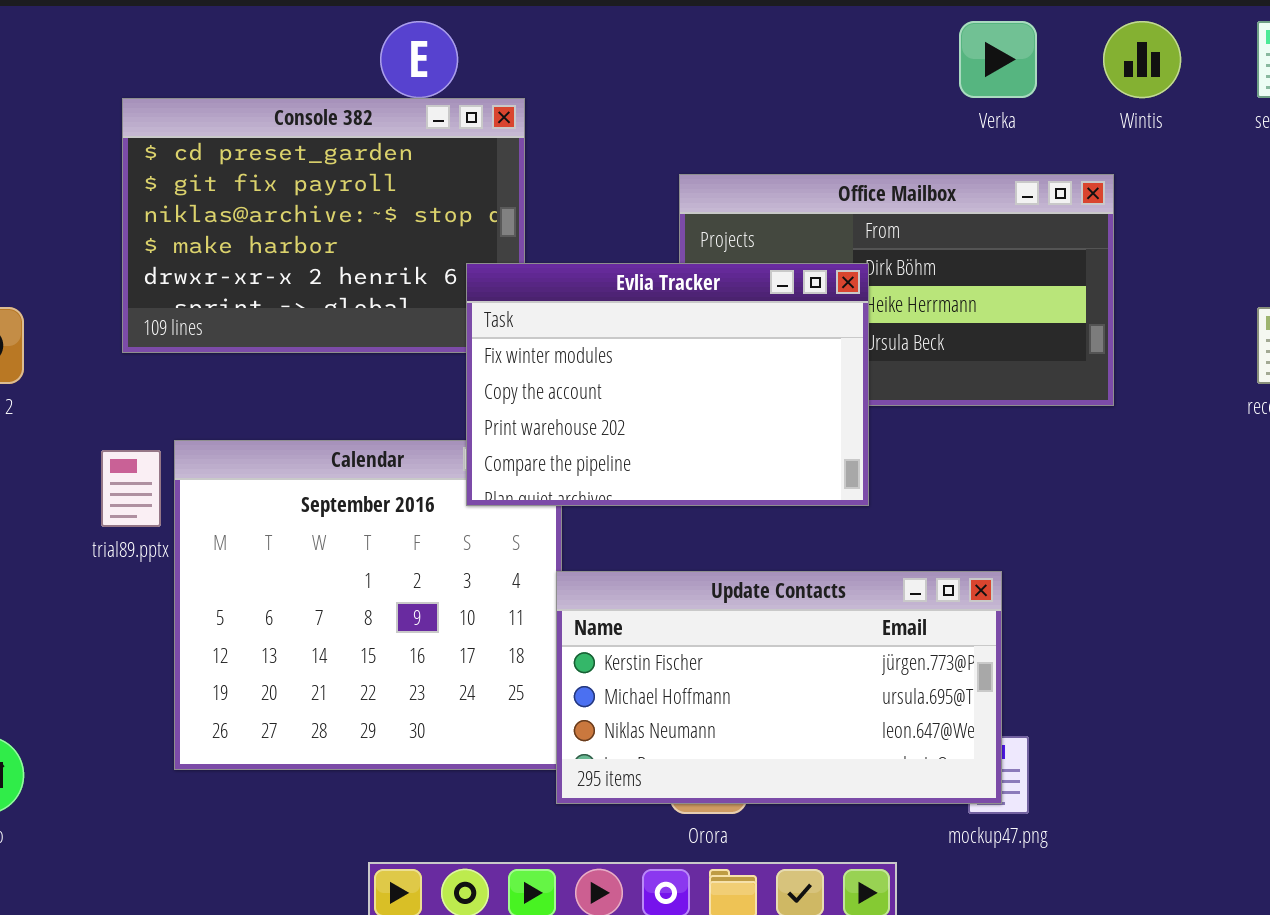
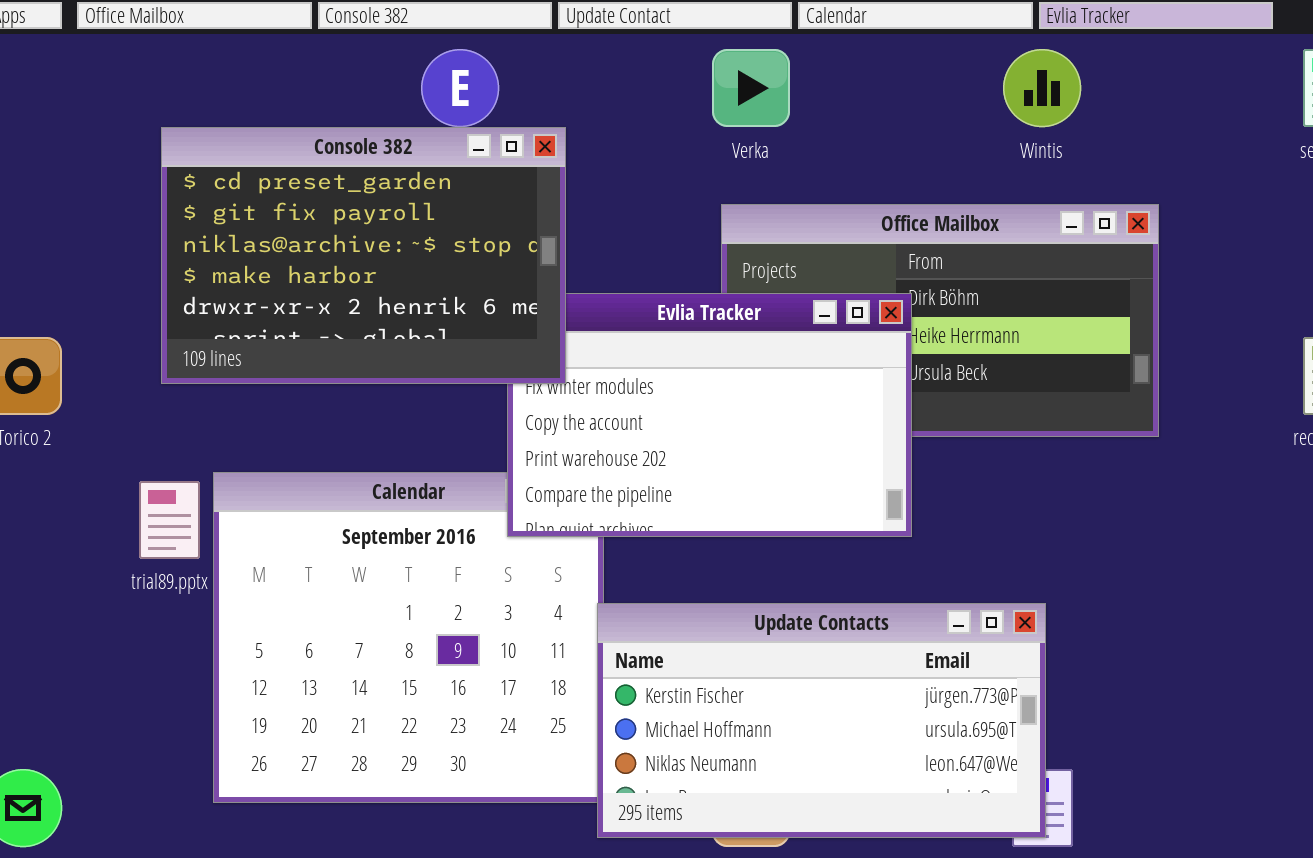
Verka: [959,21,1037,98] -> [712,49,790,127], moved
Wintis: [1103,21,1181,98] -> [1003,49,1081,127], moved
Console 382: [122,98,525,353] -> [161,127,566,384], raised

